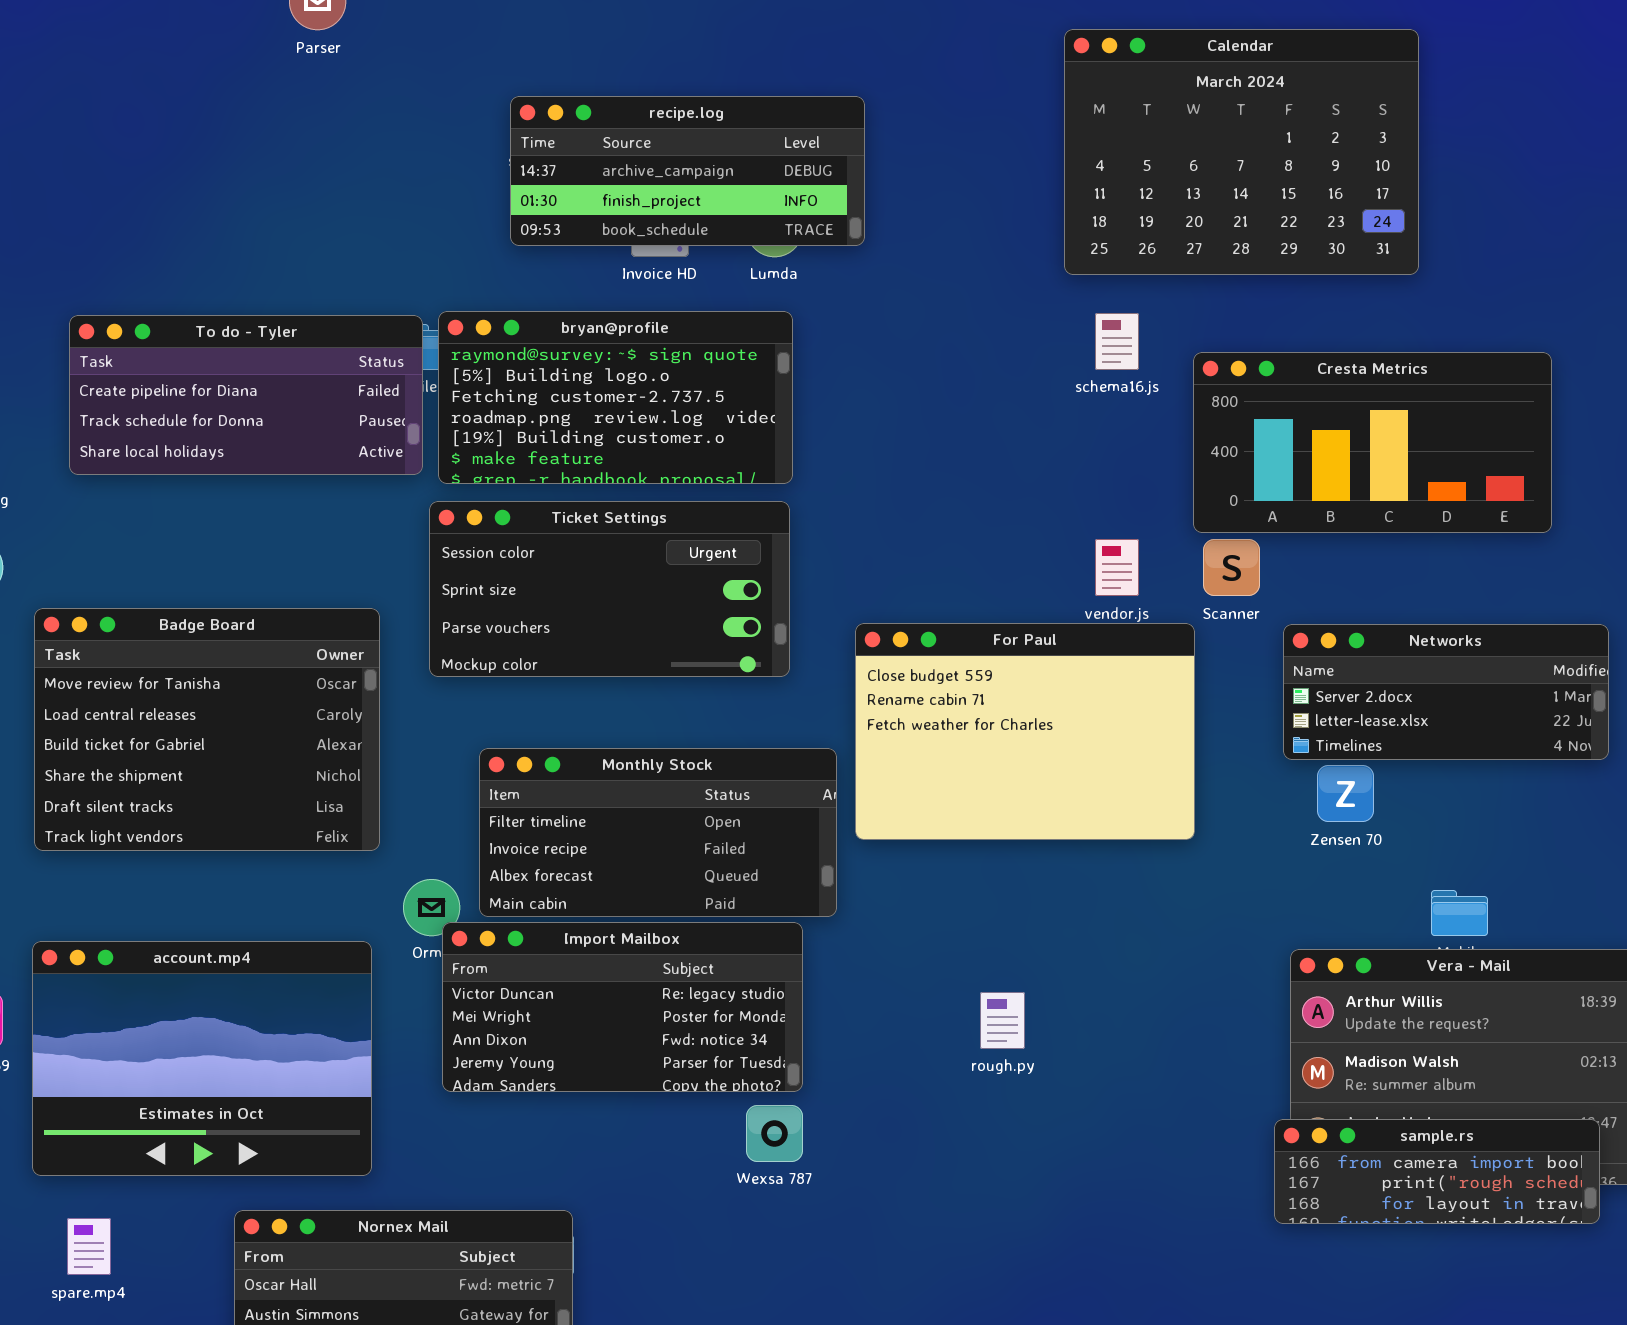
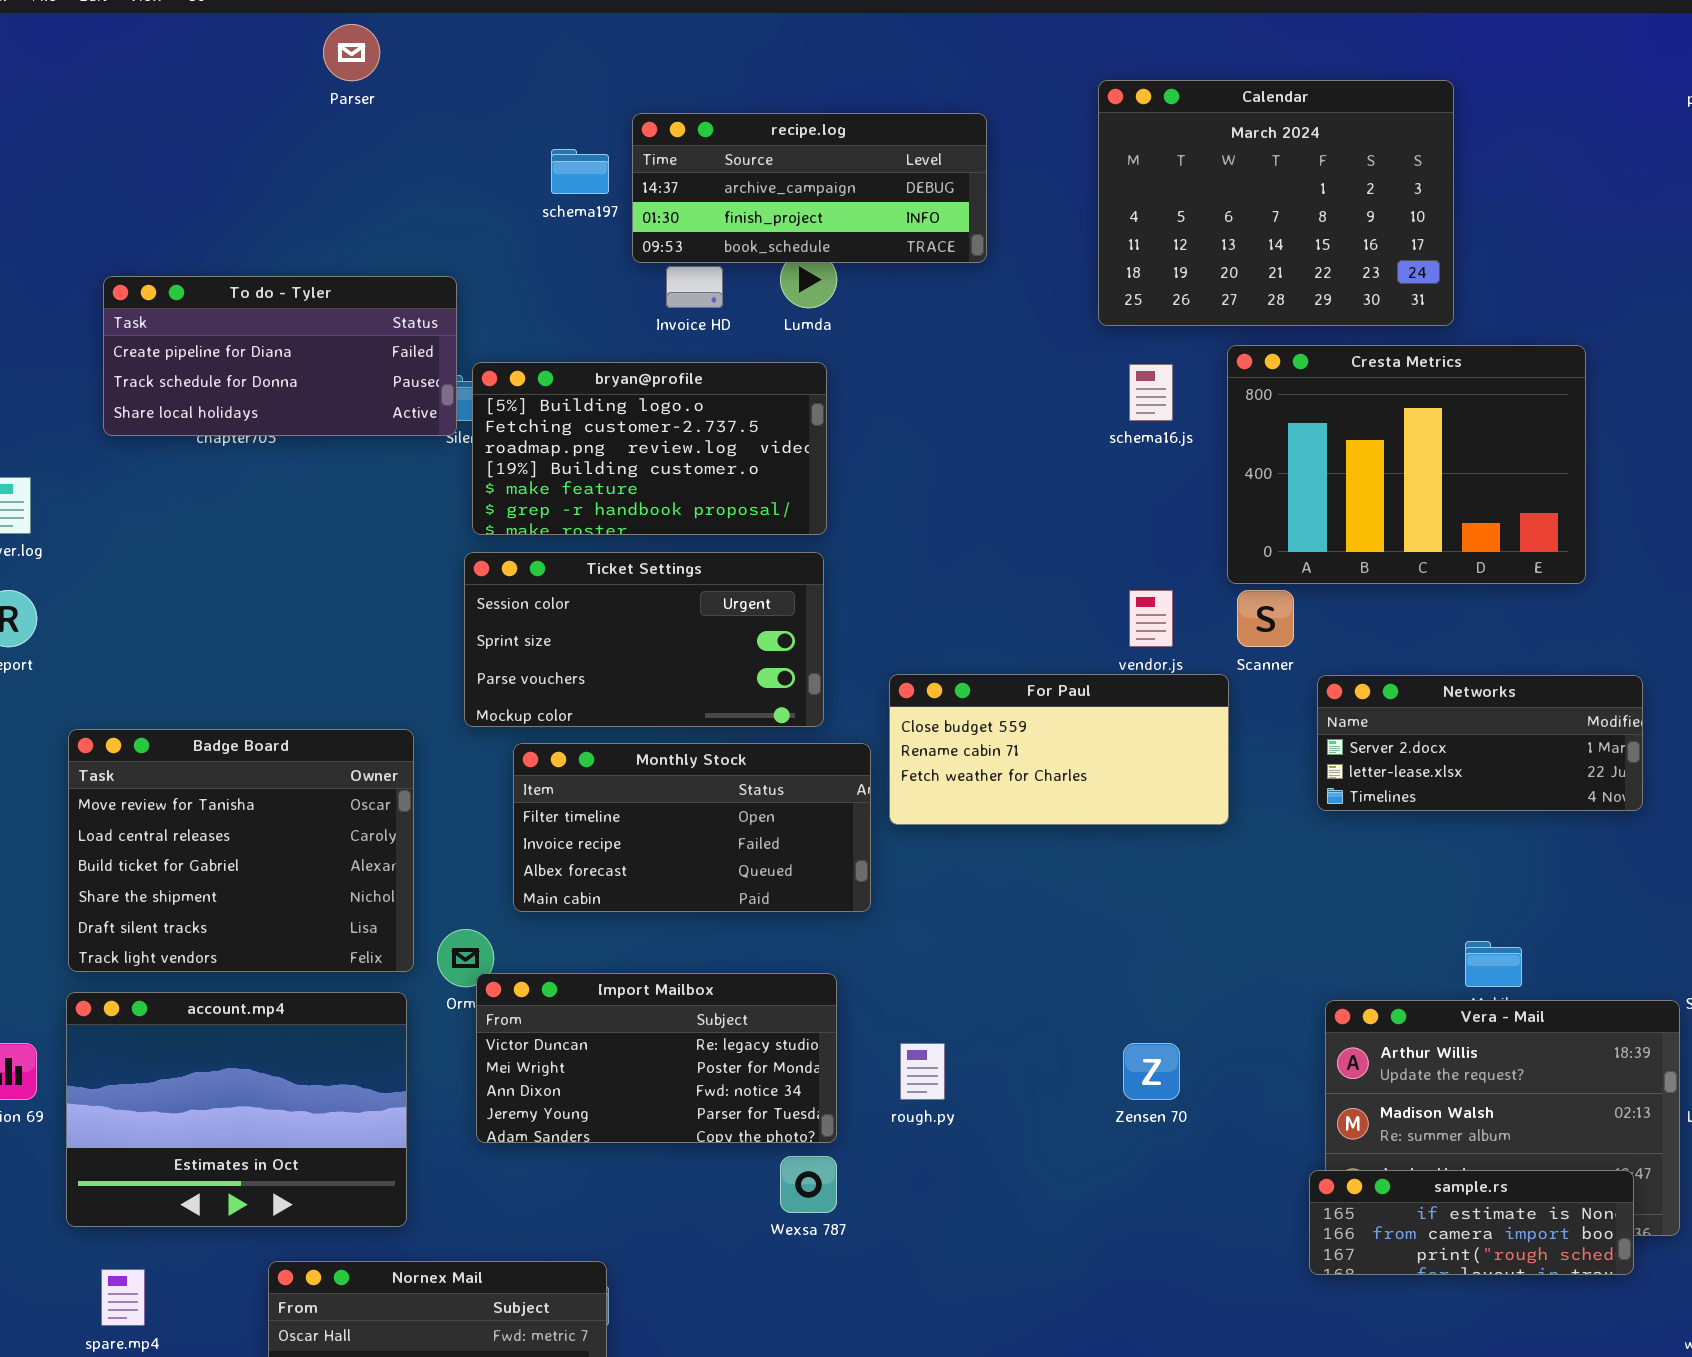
recipe.log: [510,96,865,246] -> [632,113,987,263], moved
bryan@profile: [438,311,793,484] -> [472,362,827,535], scrolled down 1 row
To do - Tyler: [69,315,423,475] -> [103,276,457,436], moved
Cresta Metrics: [1193,352,1552,533] -> [1227,345,1586,584], resized
Badge Board: [34,608,380,851] -> [68,729,414,972], moved
For Paul: [855,623,1195,840] -> [889,674,1229,825], resized
Monthly Stock: [479,748,837,917] -> [513,743,871,912], moved
Zensen 70: [1317,765,1374,822] -> [1123,1043,1180,1100], moved
rough.py: [980,992,1025,1049] -> [900,1043,945,1100], moved
sample.rs: [1274,1119,1600,1224] -> [1309,1170,1634,1275], scrolled up 1 row

